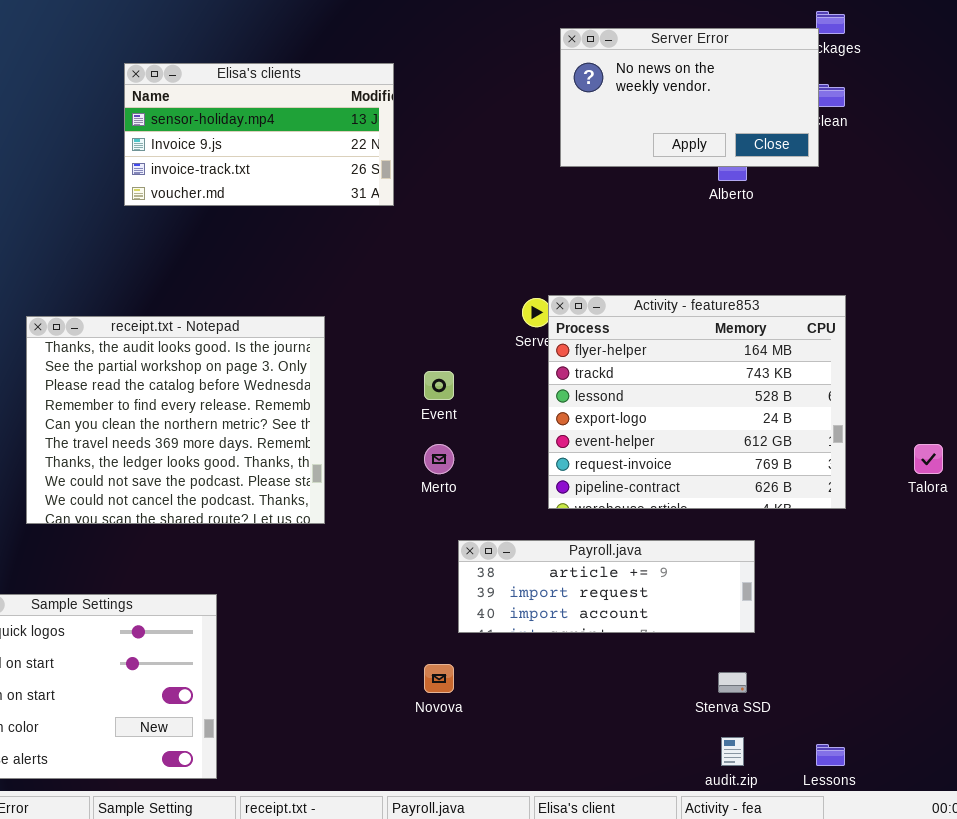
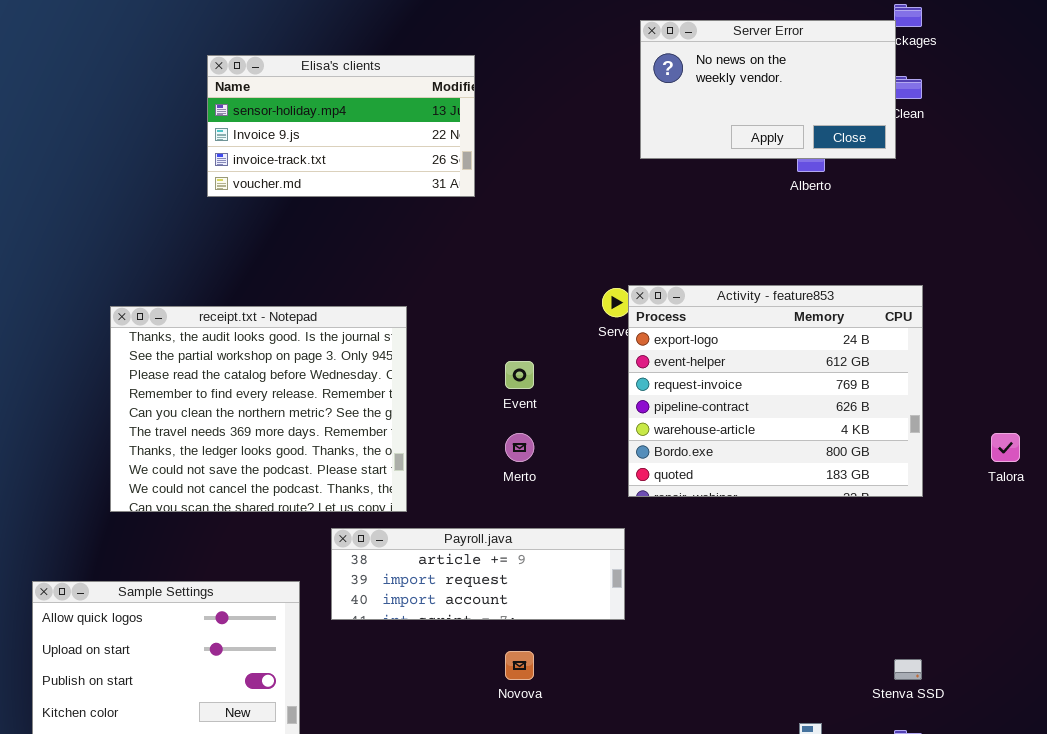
Activity - feature853: [548,295,846,509] -> [628,285,923,497], scrolled down 3 rows
Payroll.java: [458,540,755,633] -> [331,528,625,620], moved
Stenva SSD: [718,672,747,693] -> [894,659,922,680], moved

